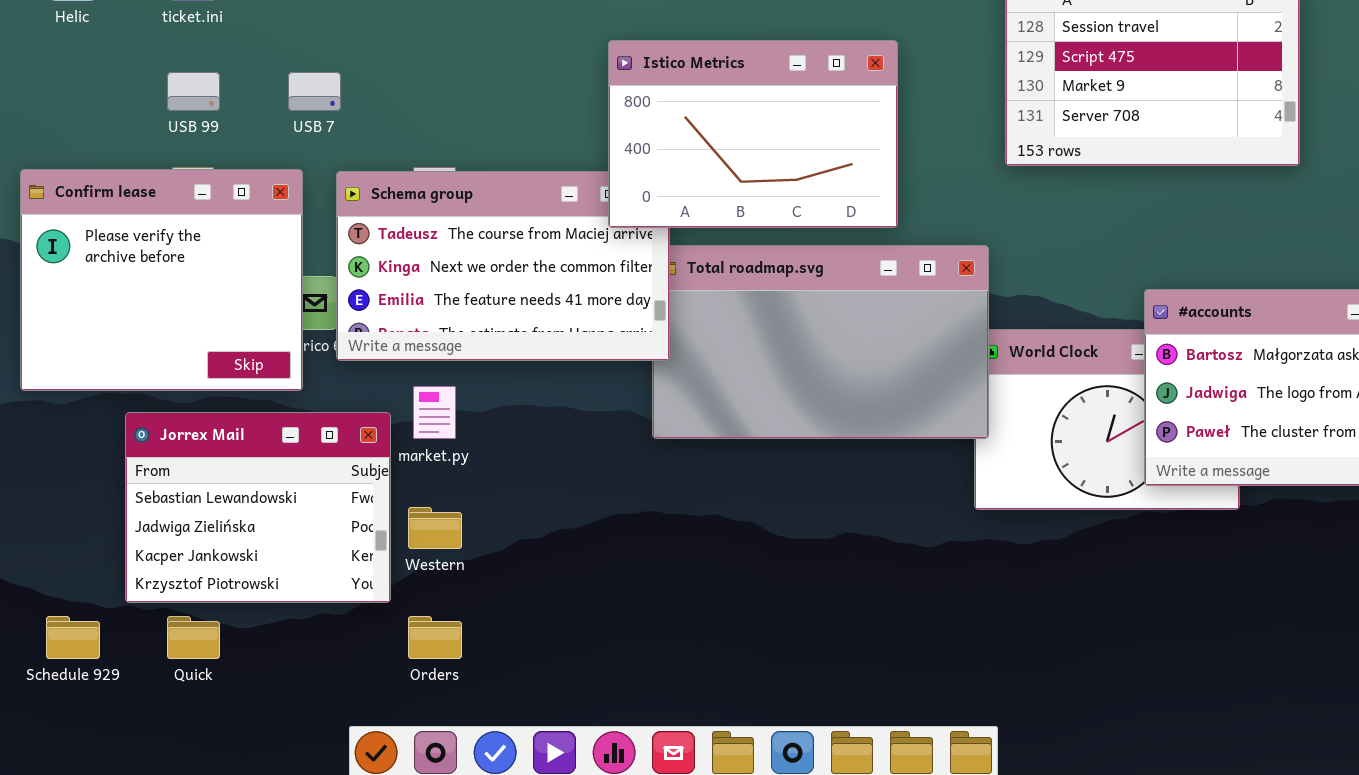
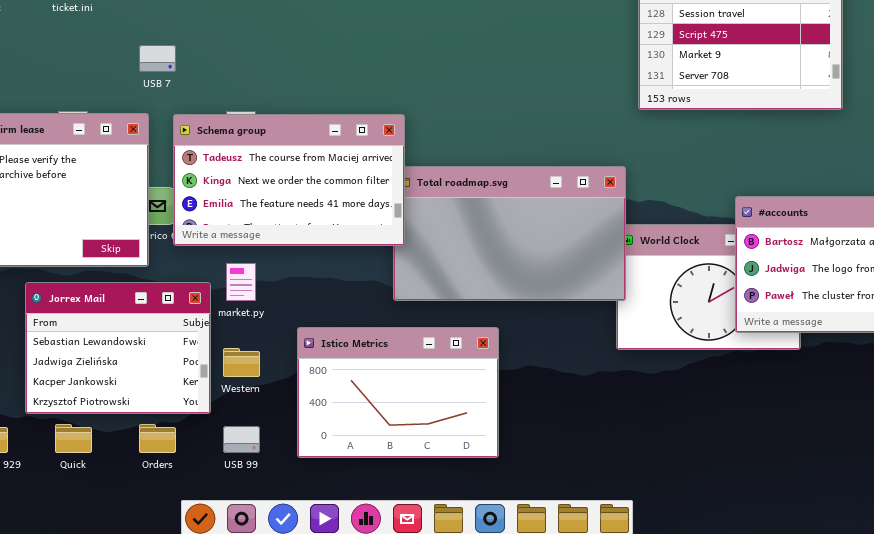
Istico Metrics: [608,40,898,228] -> [297,327,499,458], moved
USB 99: [167,72,220,111] -> [223,426,260,453], moved
Orders: [408,616,462,659] -> [139,424,176,453], moved

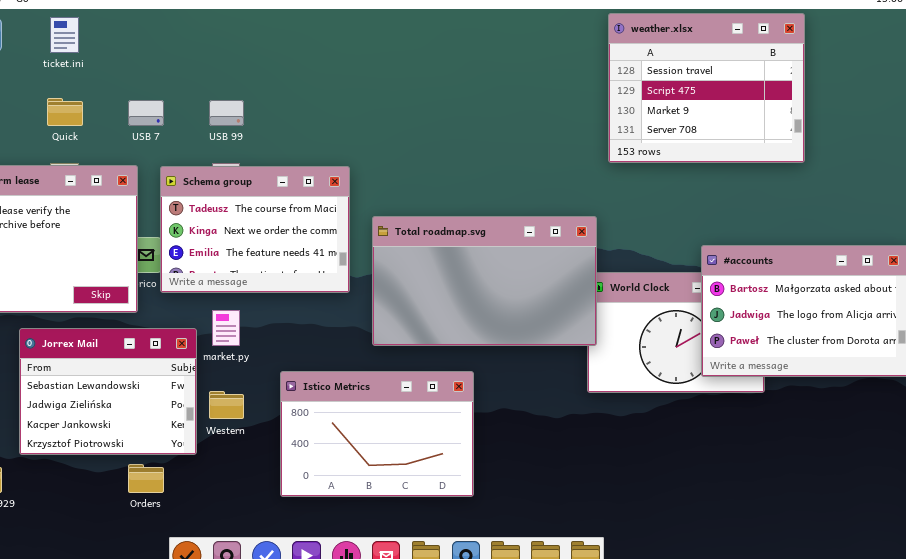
Schema group: [173,114,405,246] -> [160,166,350,293], resized
Quick: [55,424,92,453] -> [47,98,83,126], moved
USB 99: [223,426,260,453] -> [209,100,244,126], moved

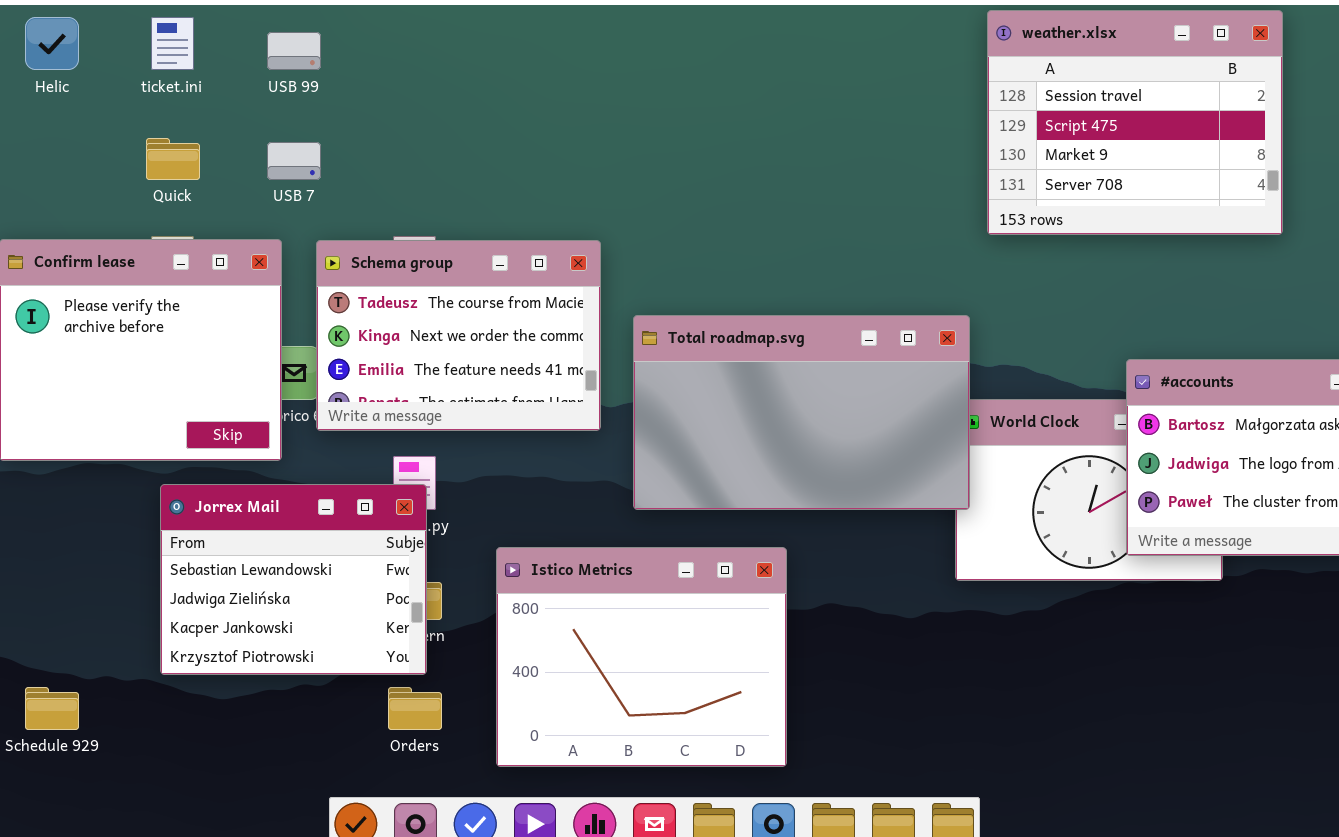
USB 99: [209,100,244,126] -> [267,32,321,70], moved
Jorrex Mail: [19,328,197,455] -> [160,484,427,675], moved
Istico Metrics: [280,371,474,497] -> [496,547,787,767], resized
Orders: [128,464,164,493] -> [388,687,442,730], moved

